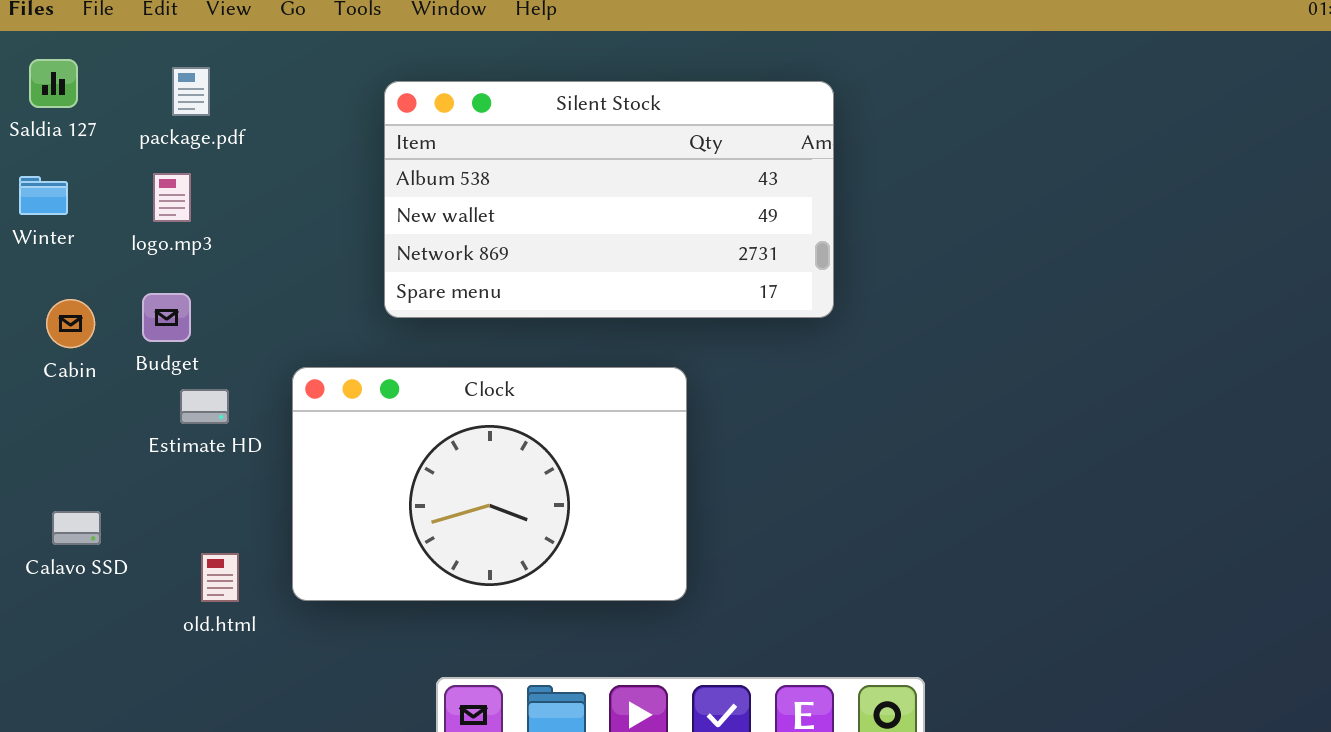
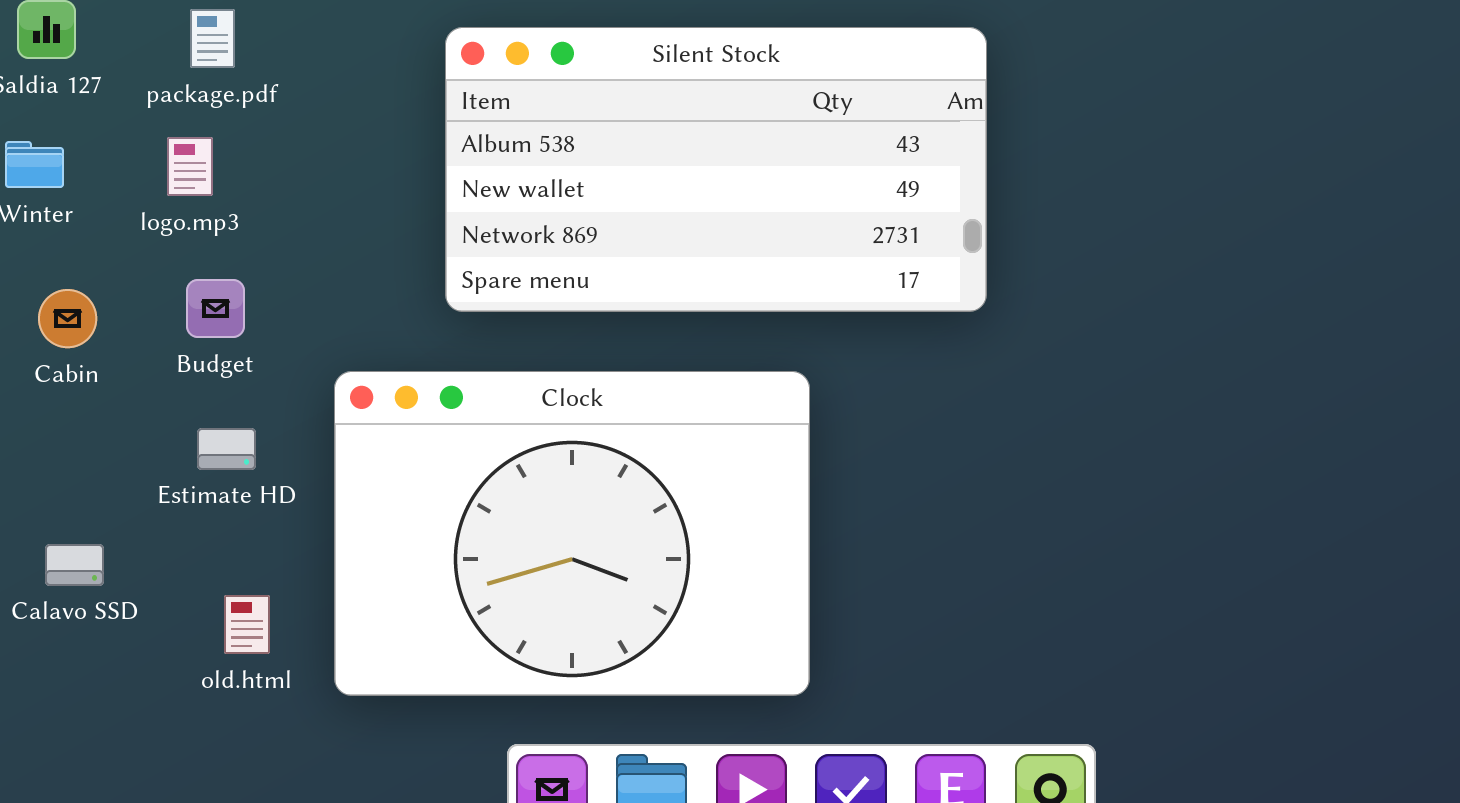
Budget: [142,293,191,342] -> [186,279,245,338], moved
Clock: [292,367,687,601] -> [334,371,810,696], resized
Estimate HD: [180,389,229,424] -> [197,428,256,470], moved

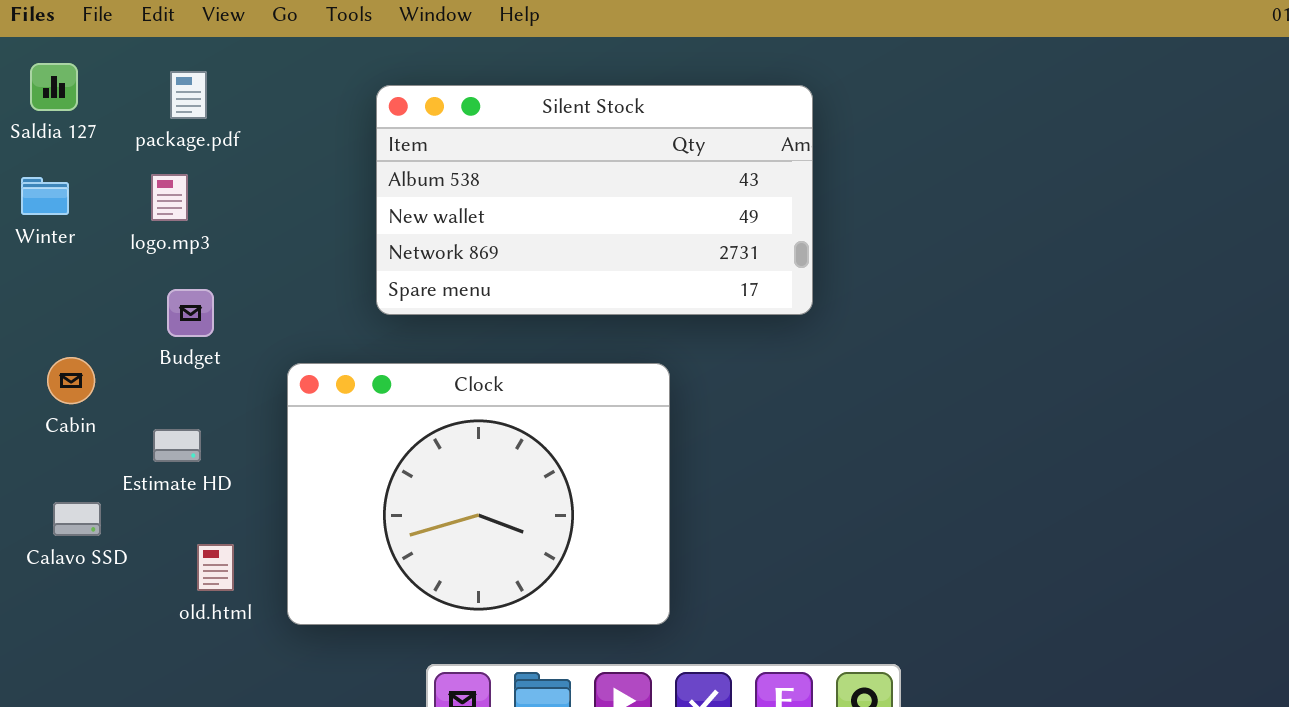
Cabin: [38,289,97,348] -> [47,357,95,404], moved
Estimate HD: [197,428,256,470] -> [153,429,201,462], moved

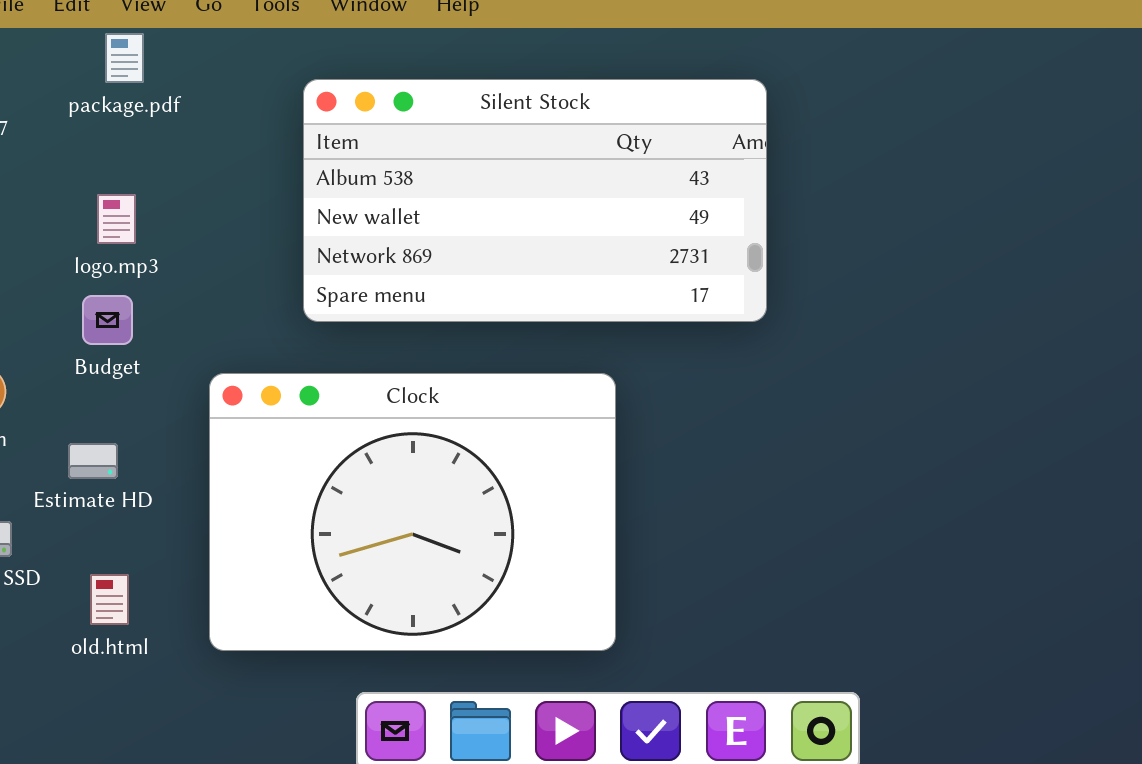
package.pdf: [170,71,207,119] -> [105,33,144,83], moved
logo.mp3: [151,174,188,221] -> [97,194,136,244], moved
old.html: [197,544,234,591] -> [90,574,129,625], moved

